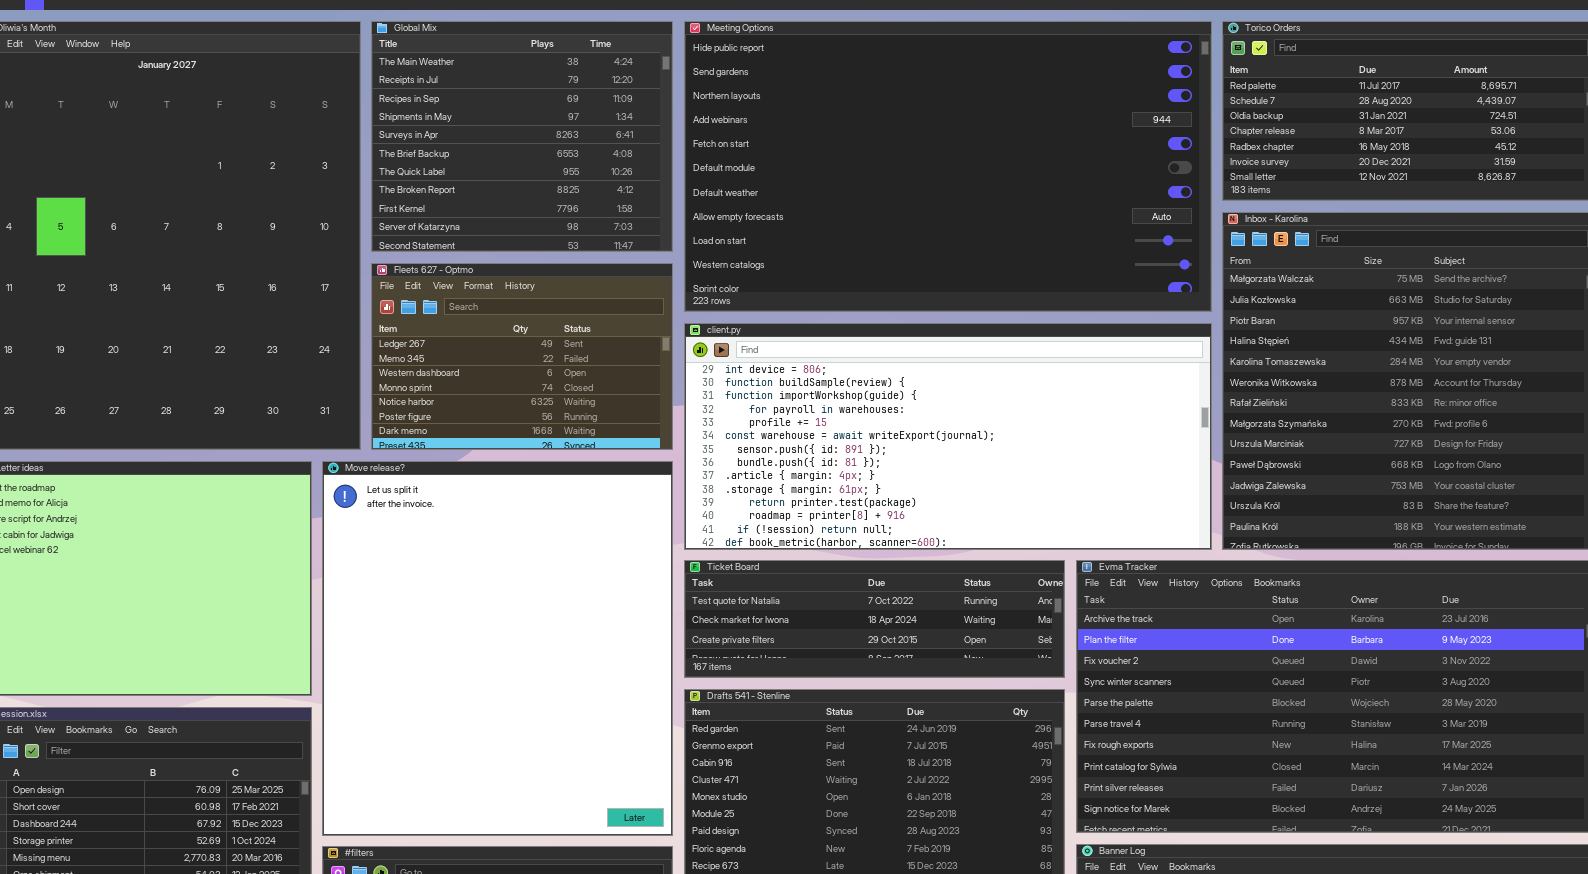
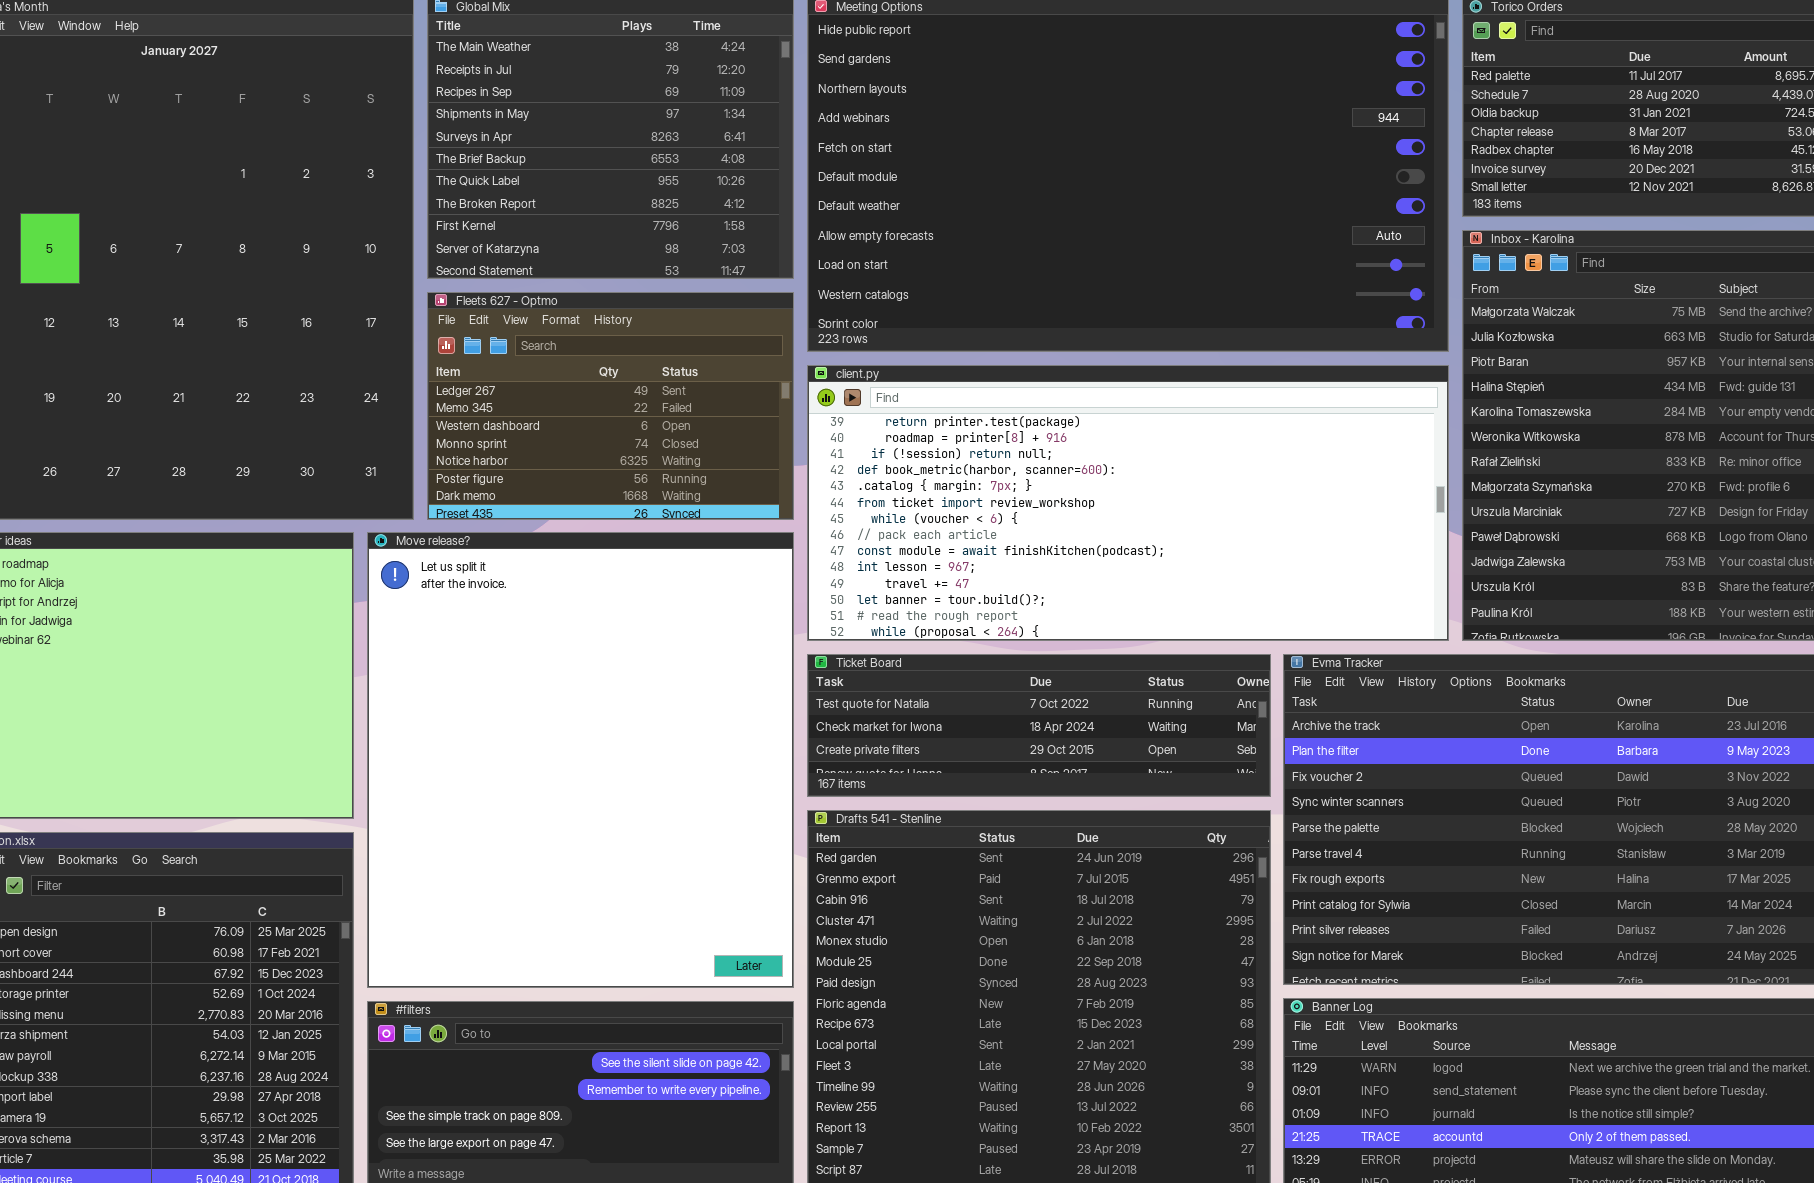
client.py: [684,323,1212,550] -> [807,365,1449,641], scrolled down 10 rows

